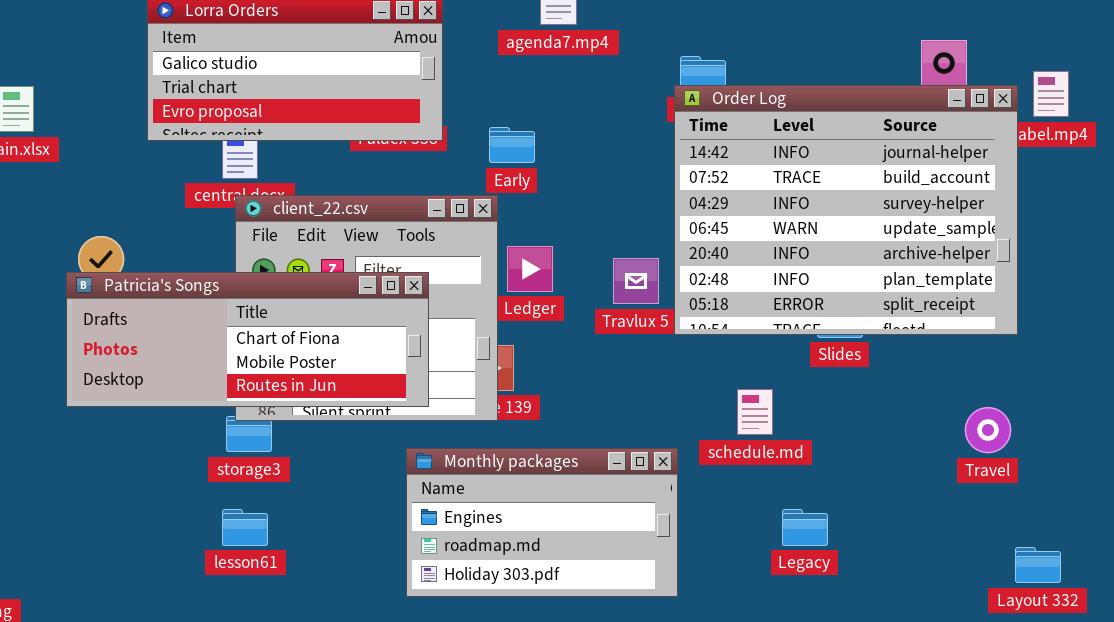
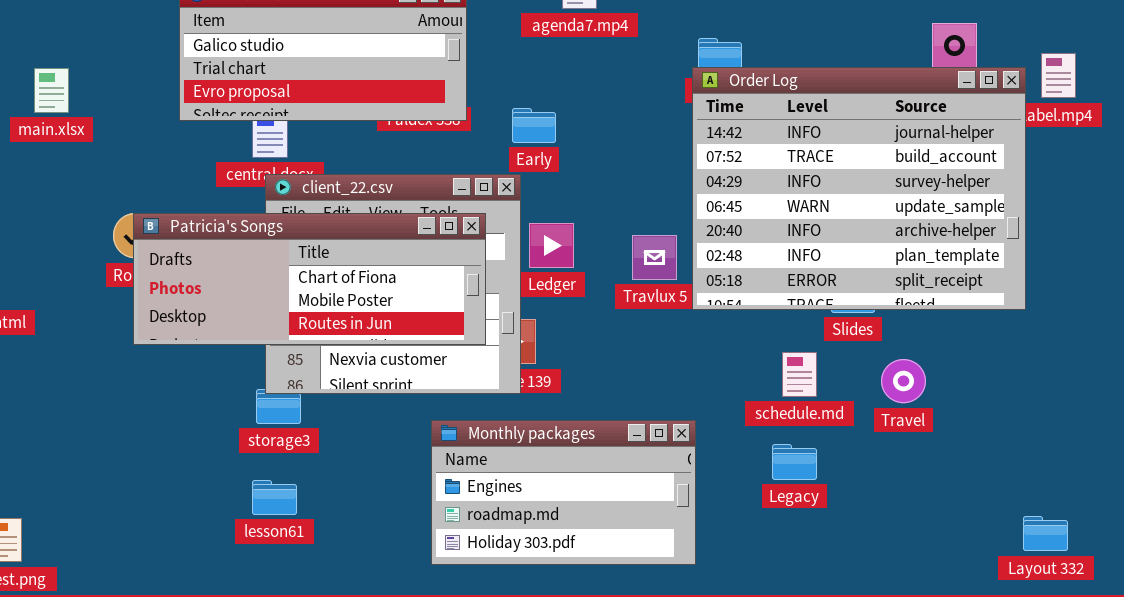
Patricia's Songs: [66,272,429,407] -> [133,213,486,345], moved
schedule.md: [737,389,773,435] -> [782,352,817,397], moved
Travel: [965,407,1011,453] -> [881,359,926,403], moved
Legacy: [782,509,828,546] -> [772,444,817,480], moved

